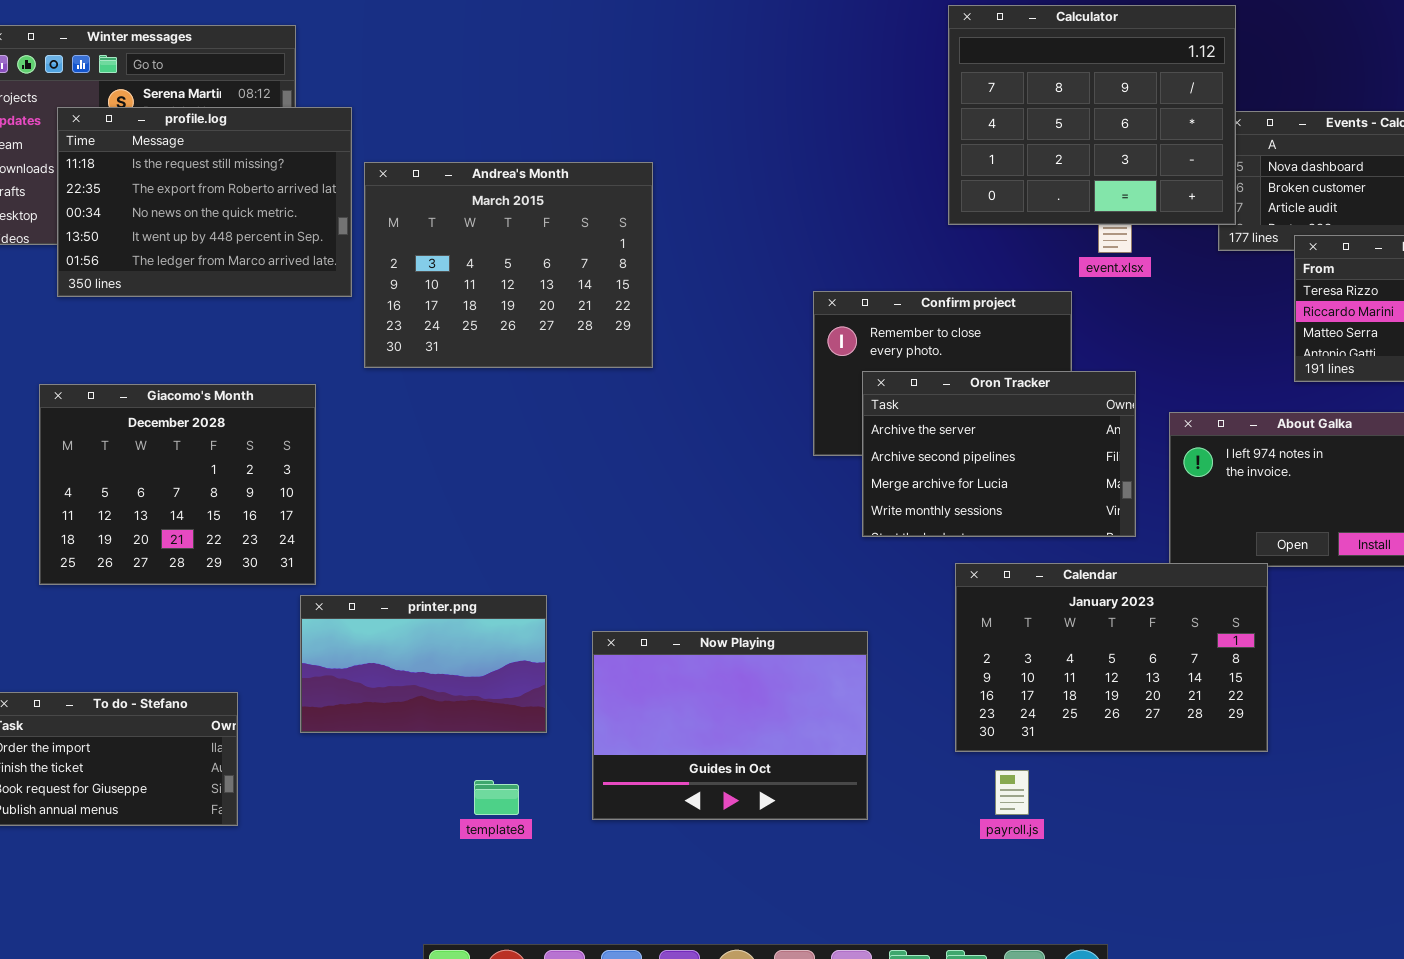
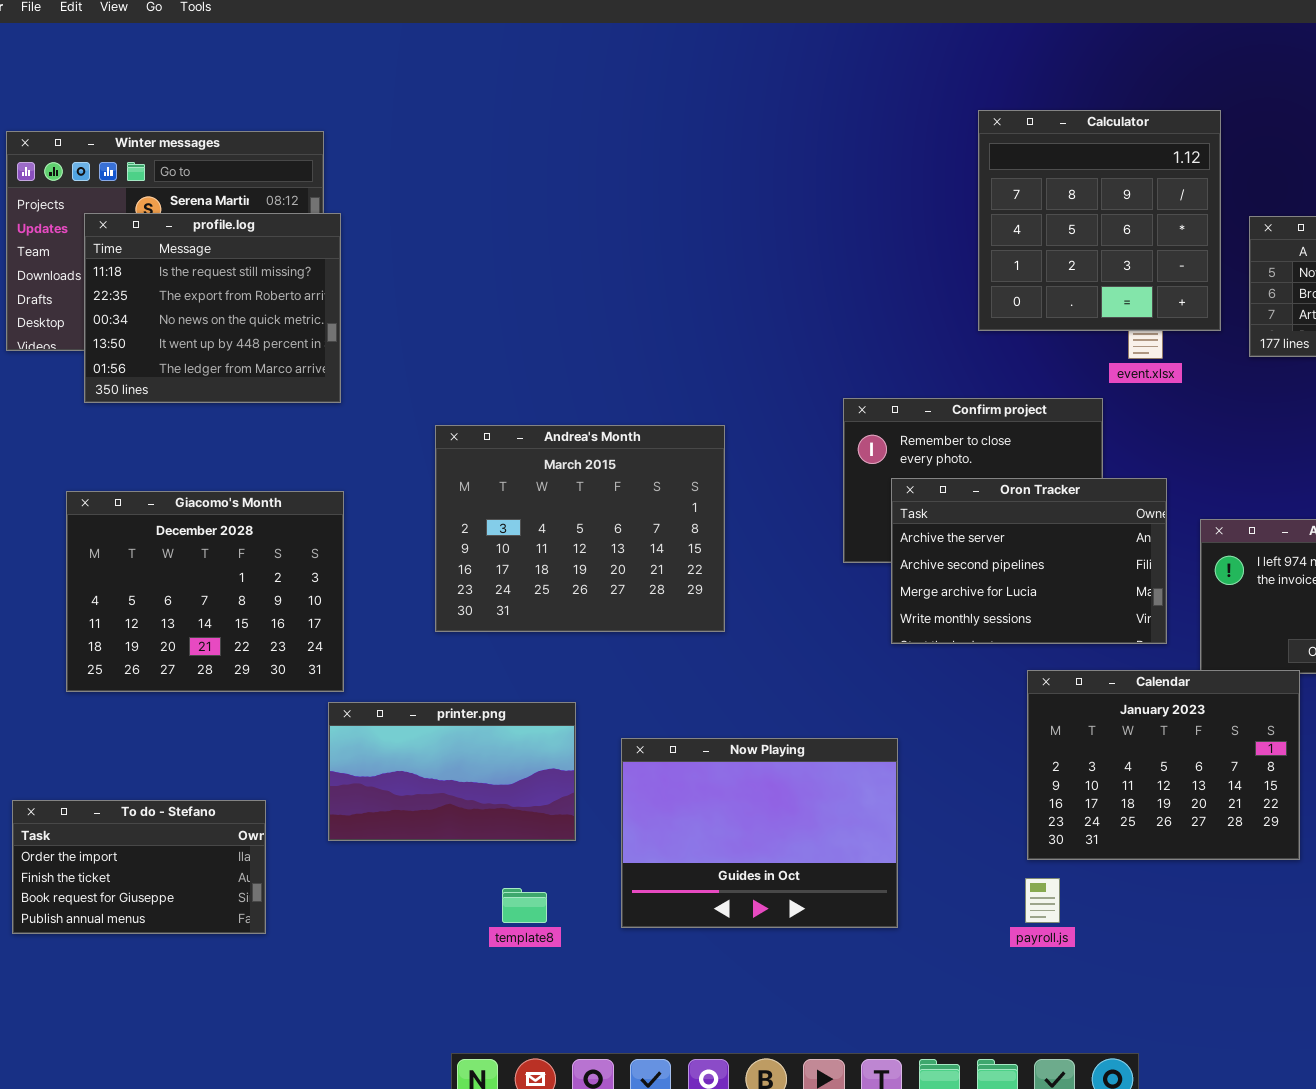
Calculator: [948,5,1236,225] -> [978,110,1221,331], resized
profile.log: [57,107,352,297] -> [84,213,341,403], resized
Andrea's Month: [364,162,653,368] -> [435,425,725,632], moved
Calendar: [955,563,1268,752] -> [1027,670,1300,860], resized

